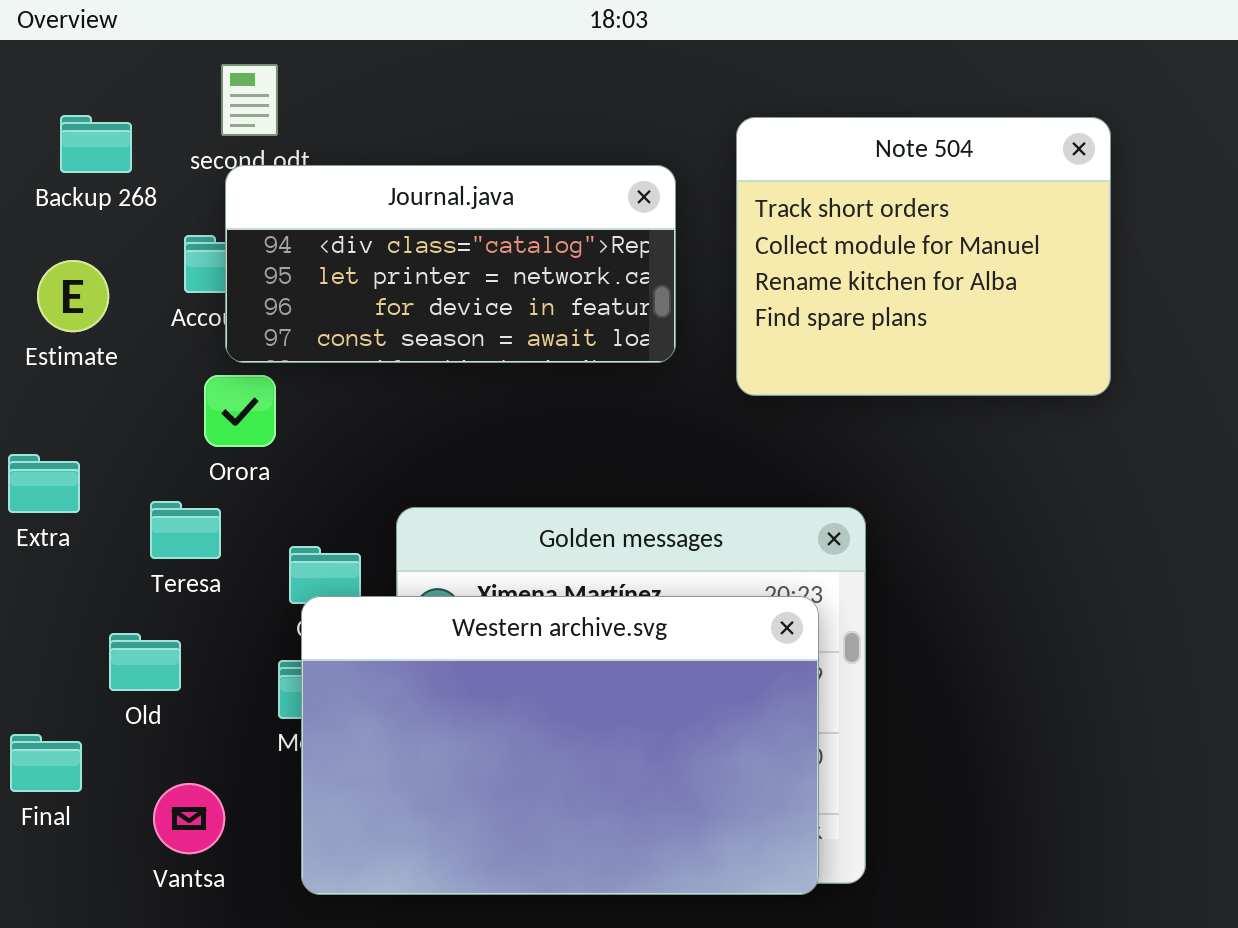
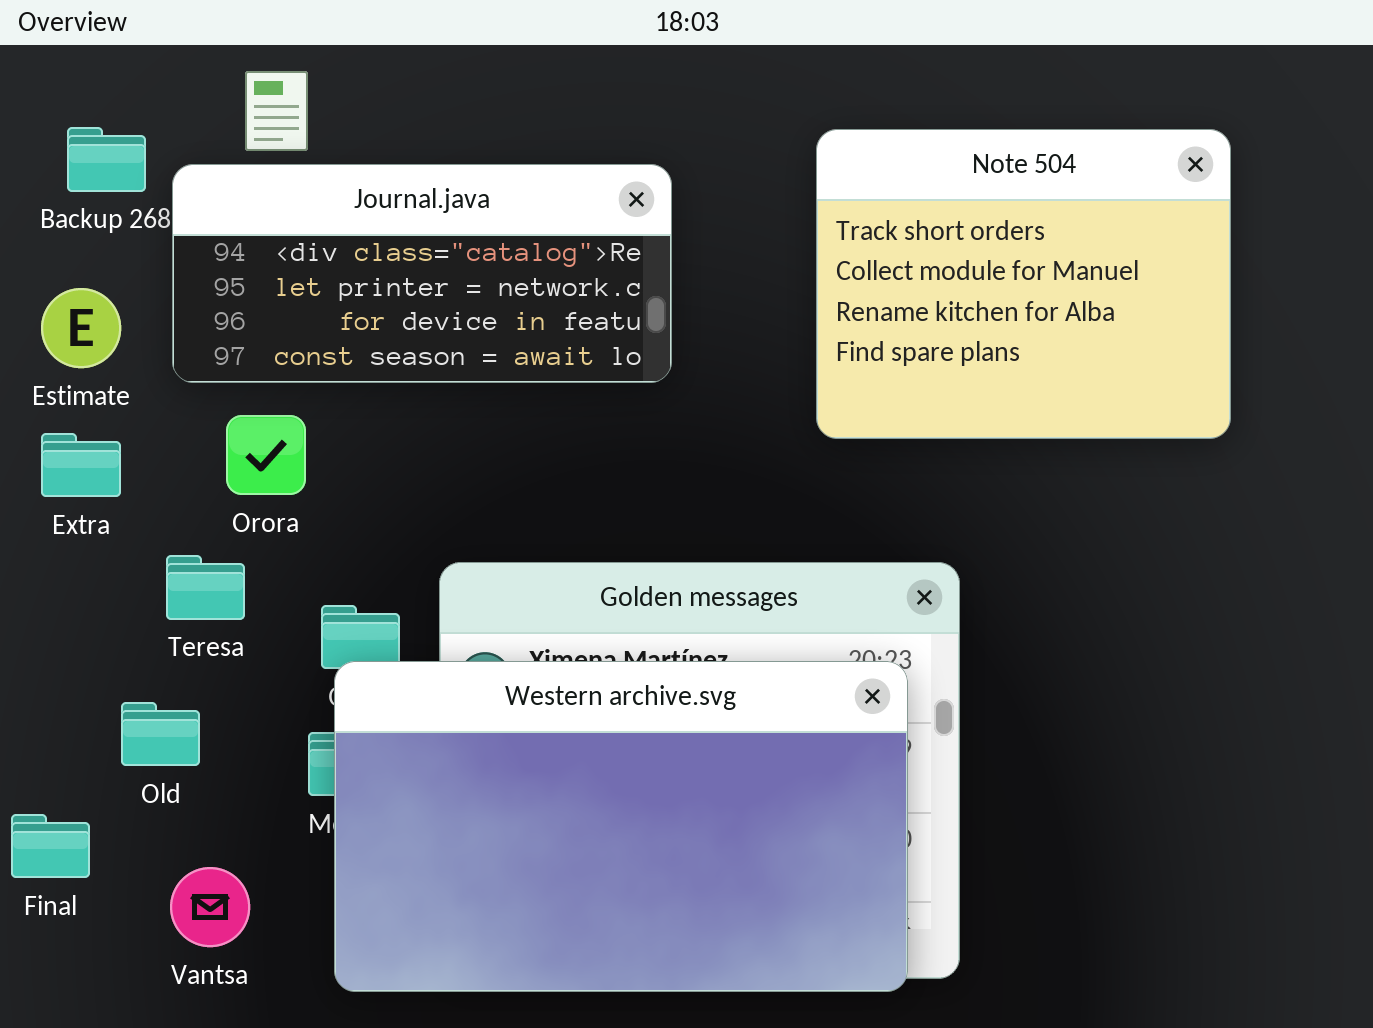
Journal.java: [225,165,676,363] -> [172,164,672,383], moved
Extra: [8,454,80,513] -> [41,433,121,497], moved

